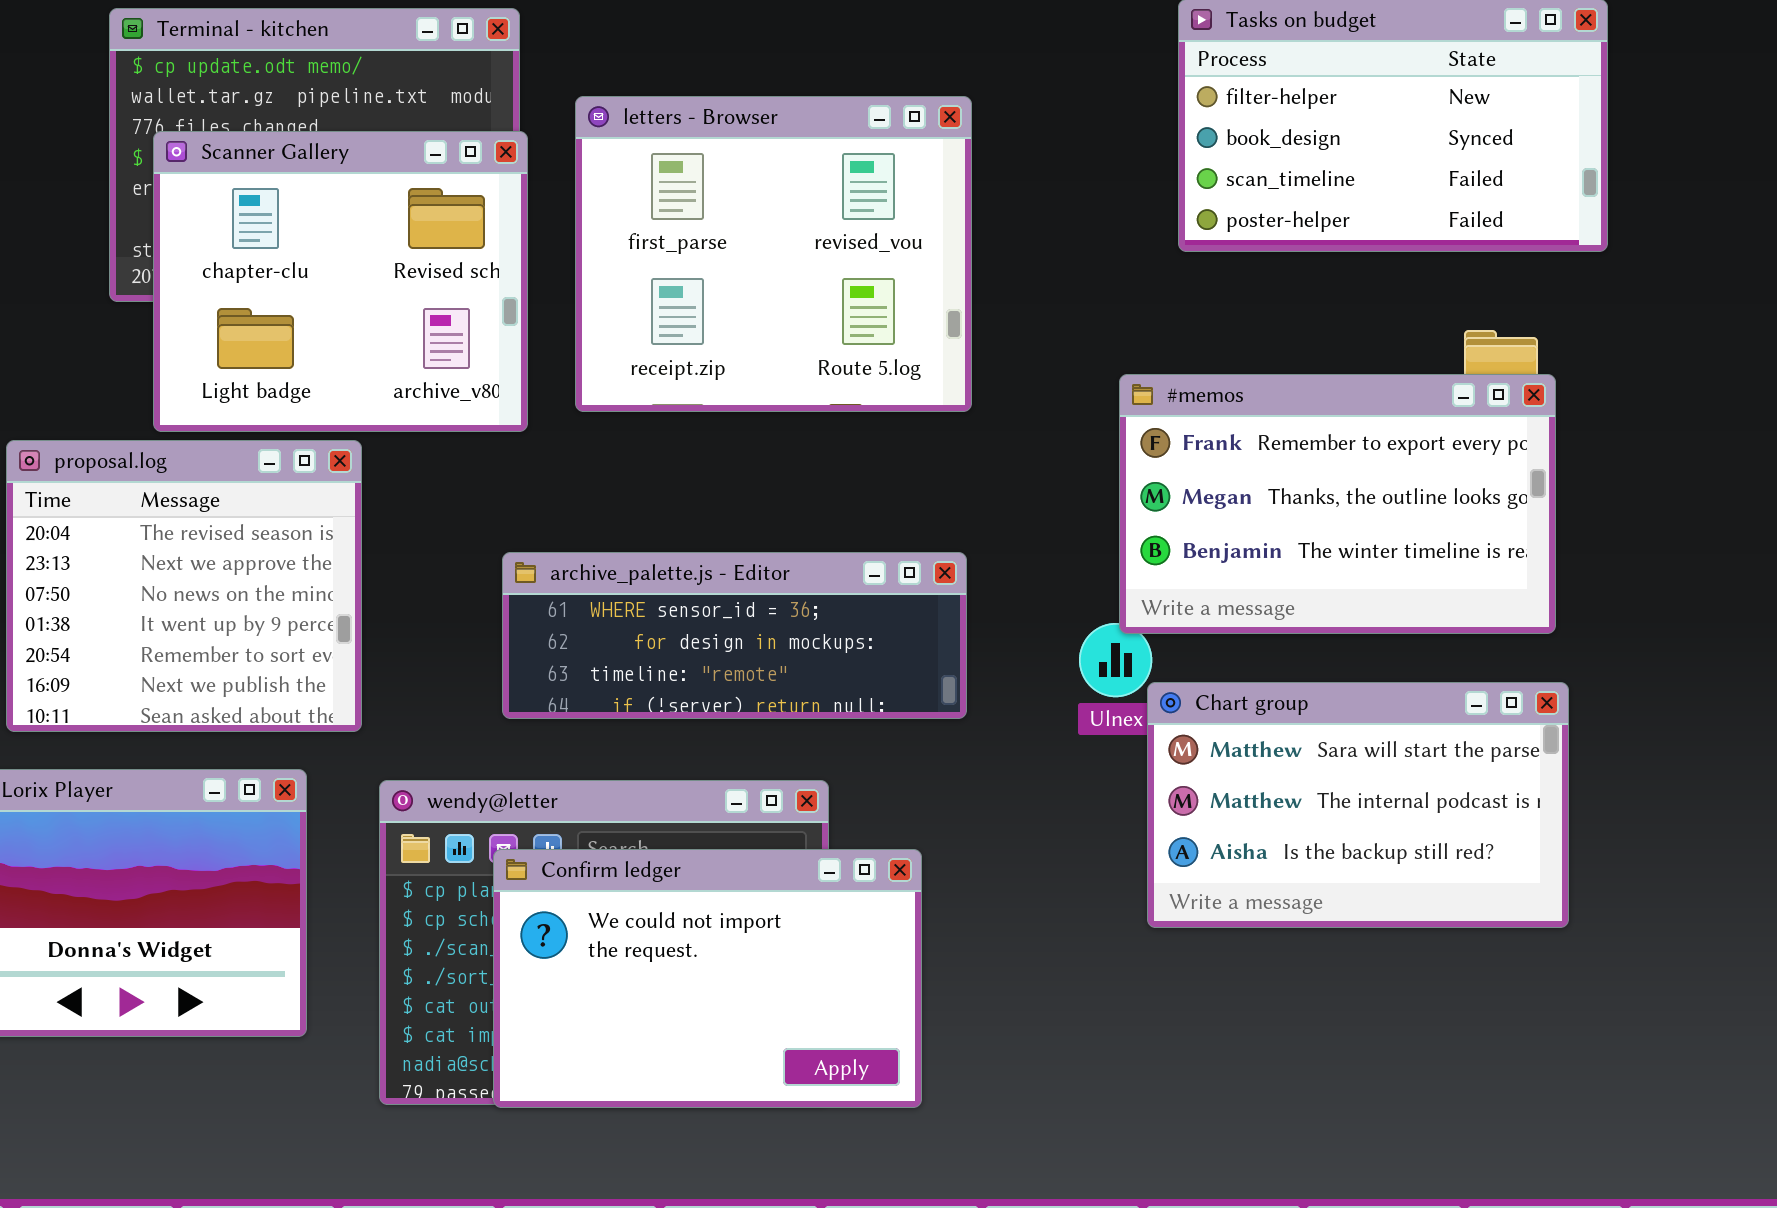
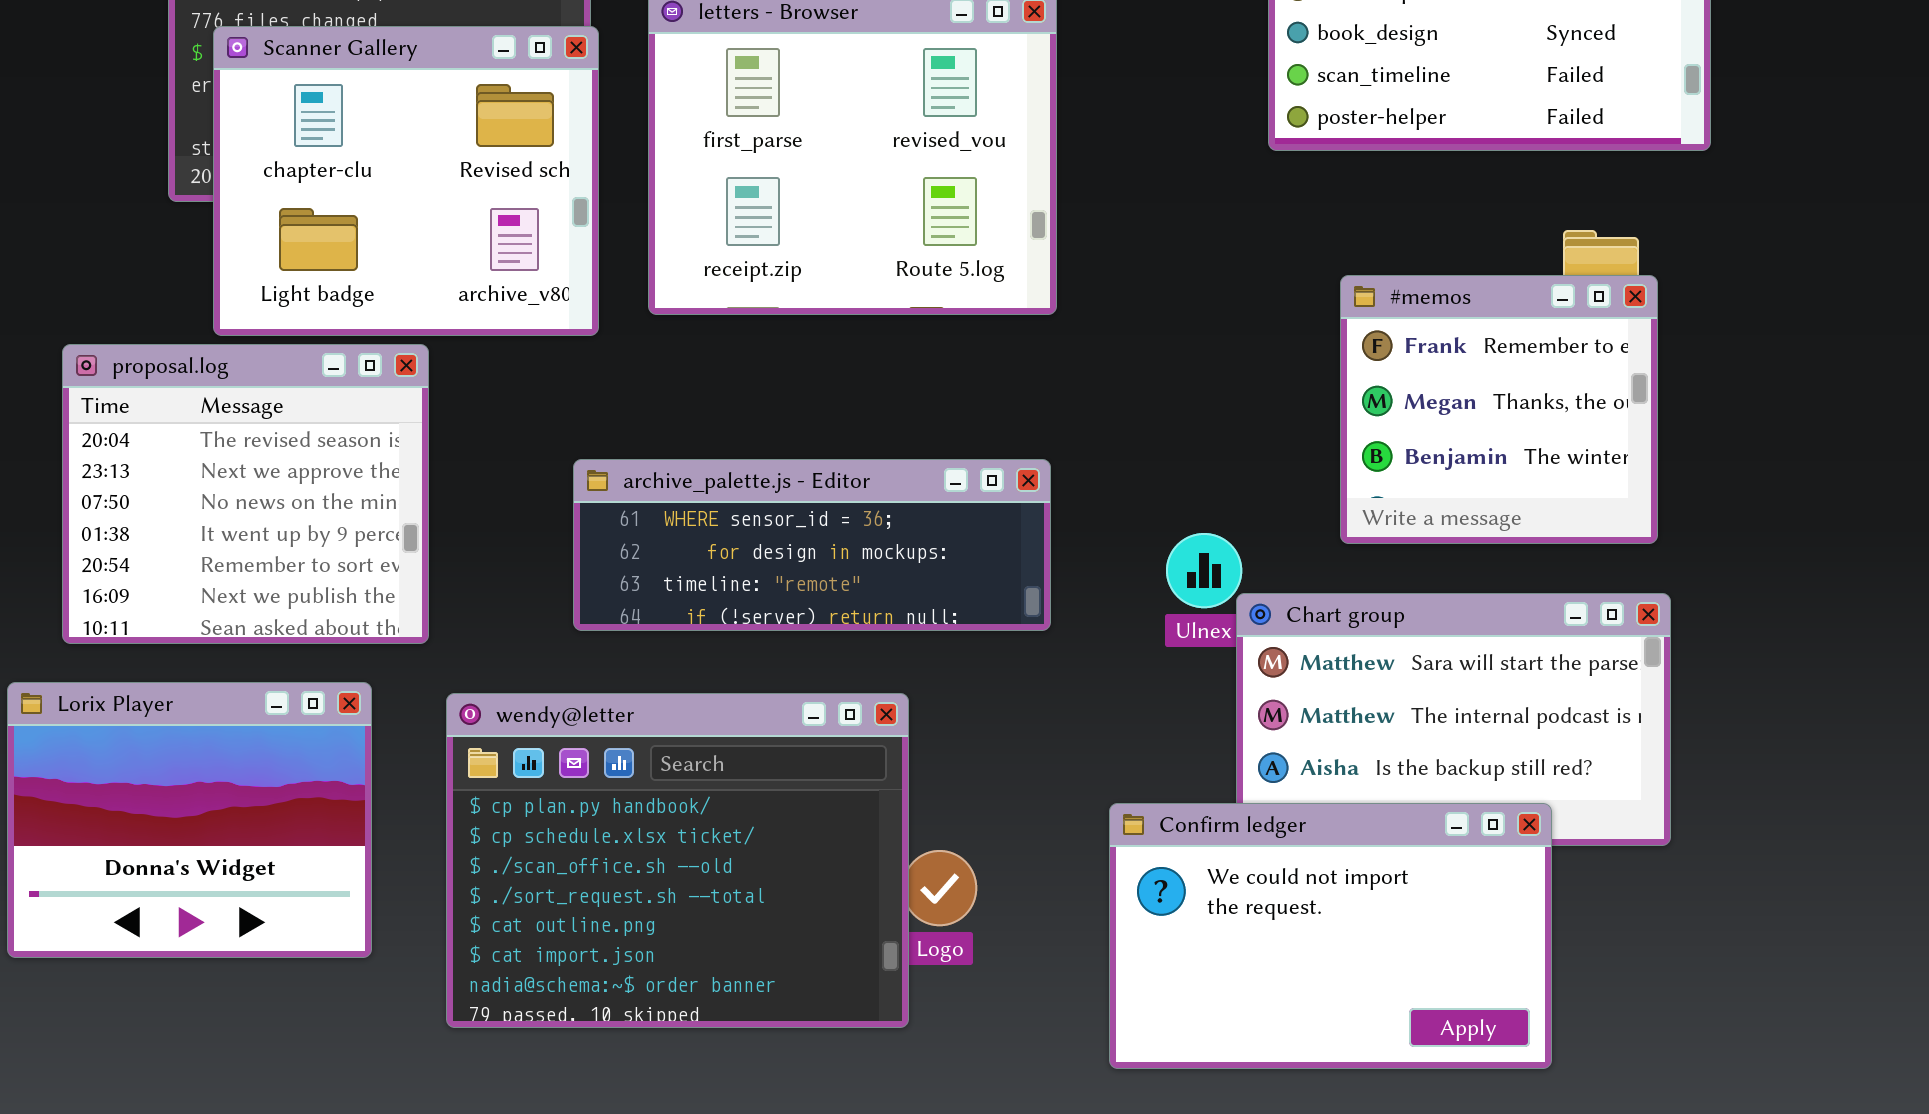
#memos: [1119,374,1556,634] -> [1340,275,1658,544], resized
Confirm ledger: [493,849,922,1108] -> [1109,803,1552,1069], moved

